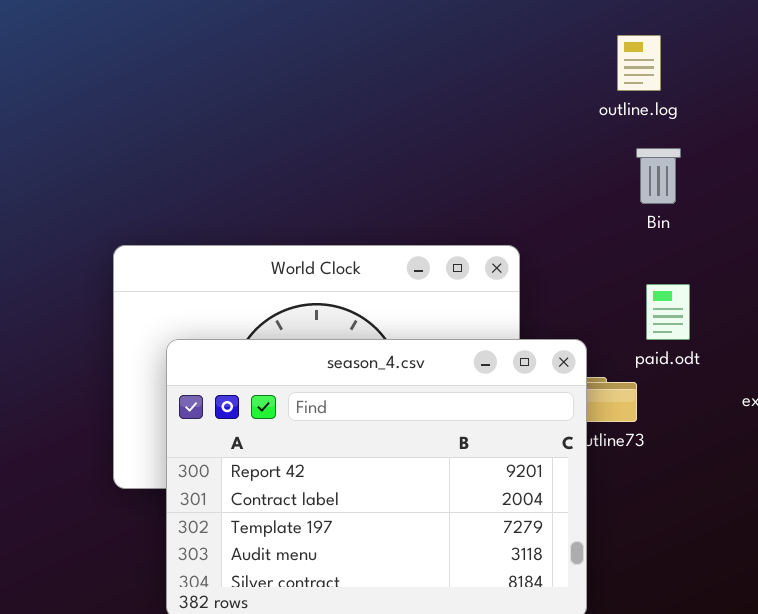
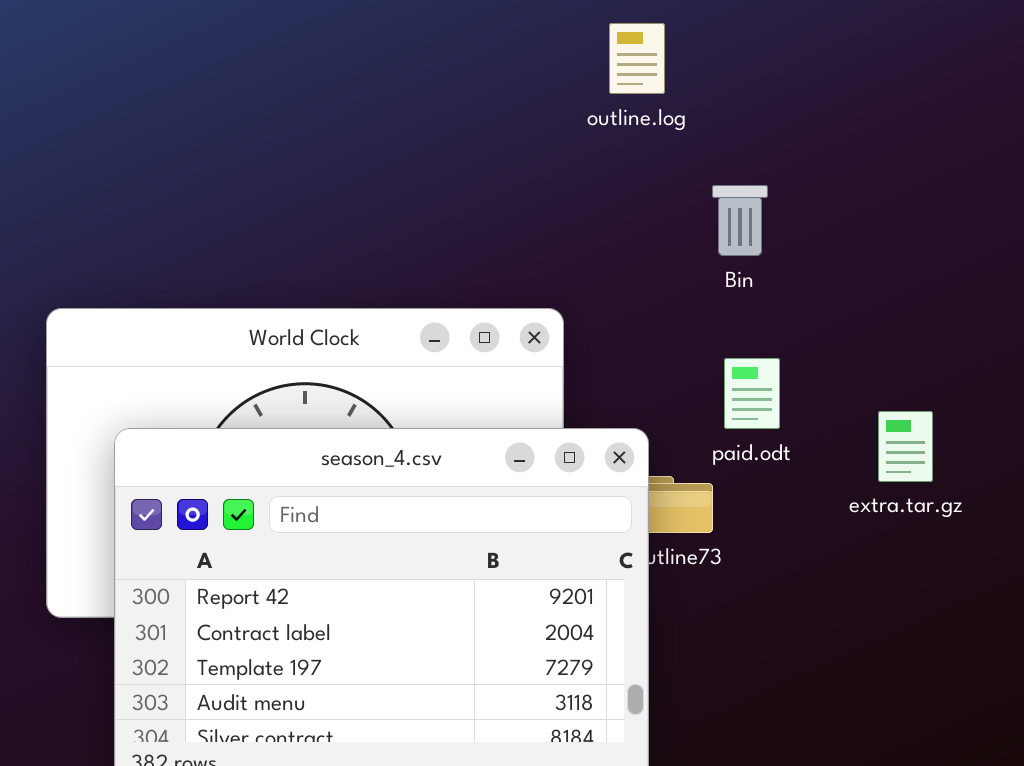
outline.log: [617,35,661,91] -> [609,23,665,94], moved

